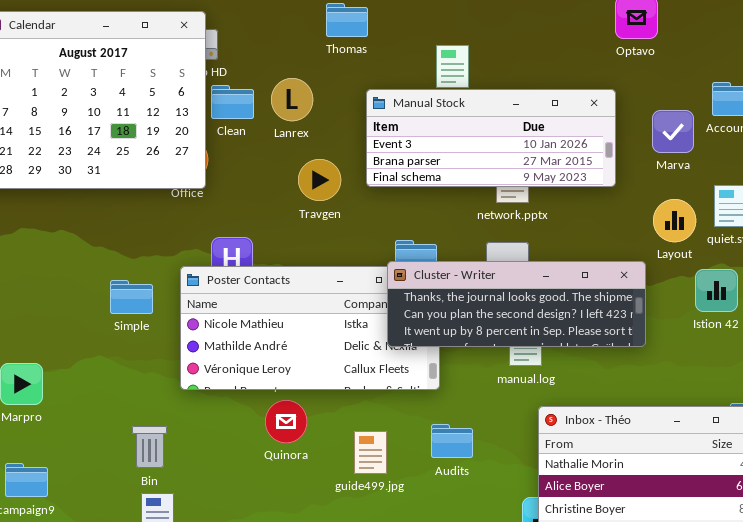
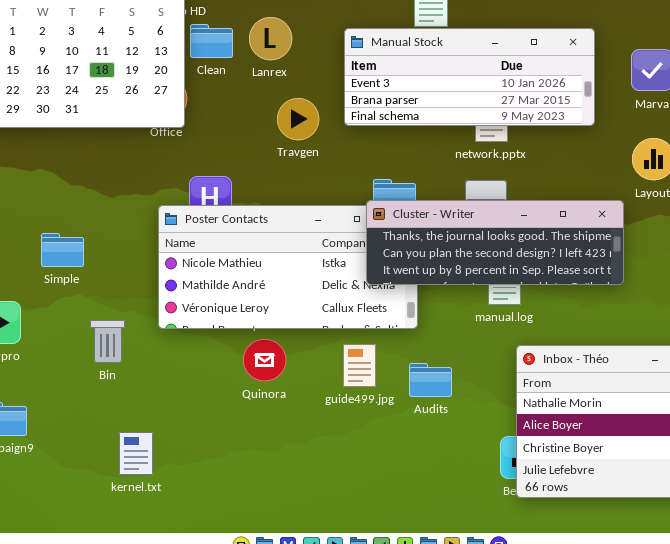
Simple: [110,280,153,314] -> [41,233,84,267], moved
Bin: [132,426,167,468] -> [90,320,125,363], moved
guide499.jpg: [354,431,387,474] -> [343,344,376,387], moved

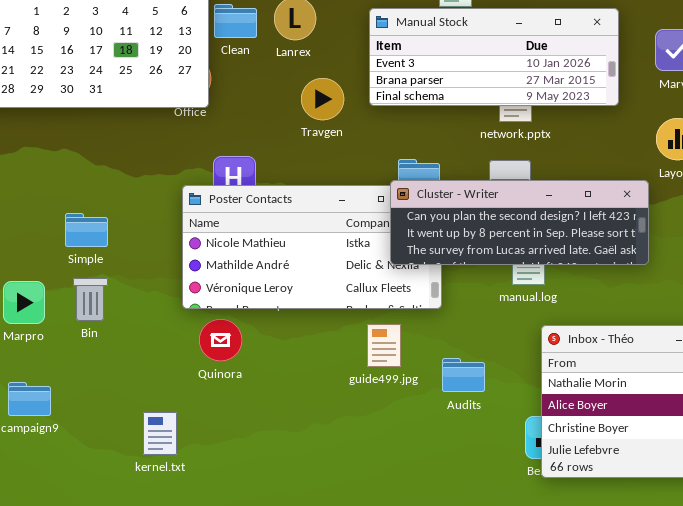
Cluster - Writer: [366,200,624,285] -> [390,180,649,265], scrolled down 1 row
Bin: [90,320,125,363] -> [73,278,108,321], moved
Quinora: [243,339,286,381] -> [199,319,242,361], moved
Audits: [409,363,452,397] -> [442,358,485,392], moved

